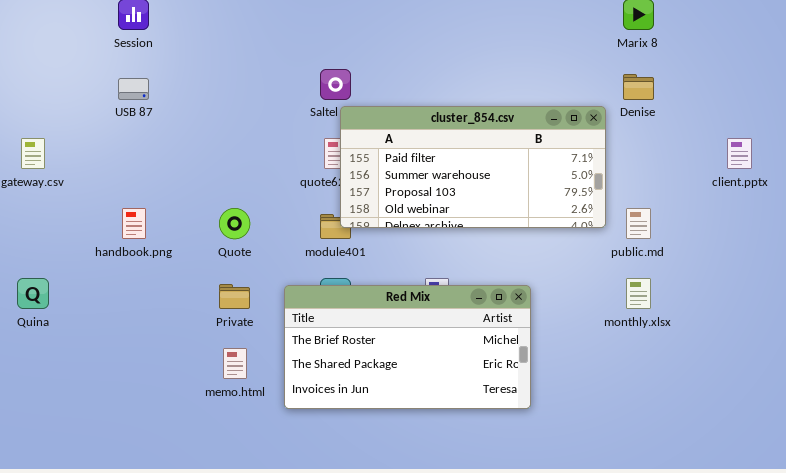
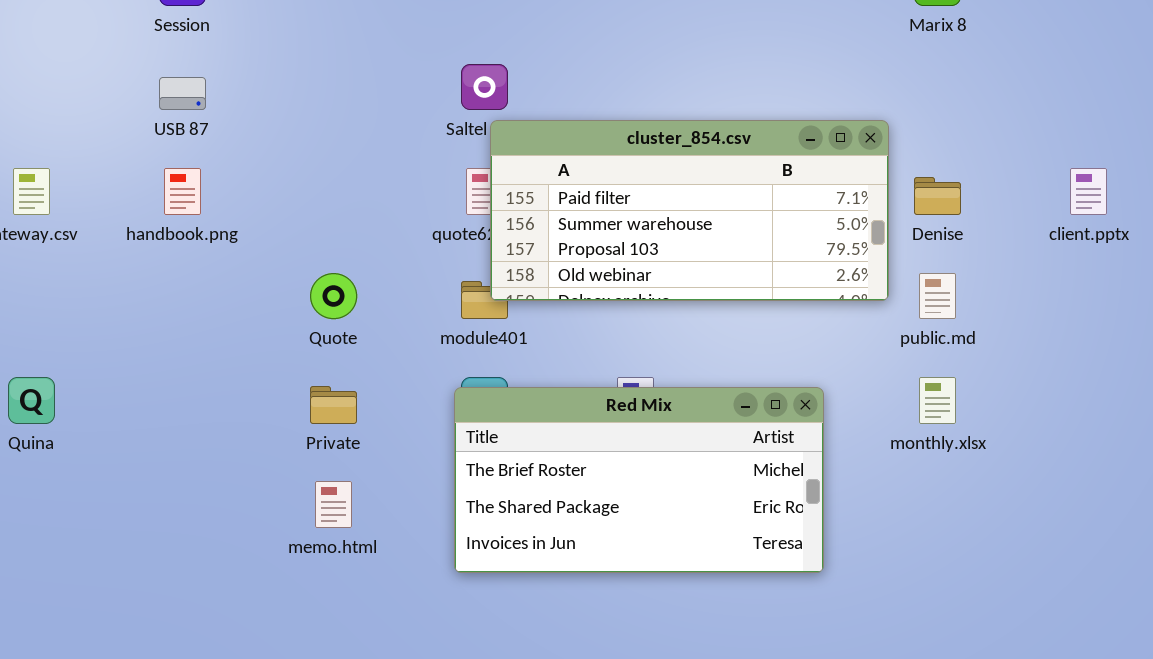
Denise: [623,74,654,100] -> [914,177,961,215], moved
handbook.png: [122,208,146,239] -> [164,168,201,215], moved
Red Mix: [284,285,531,409] -> [454,387,824,573], moved

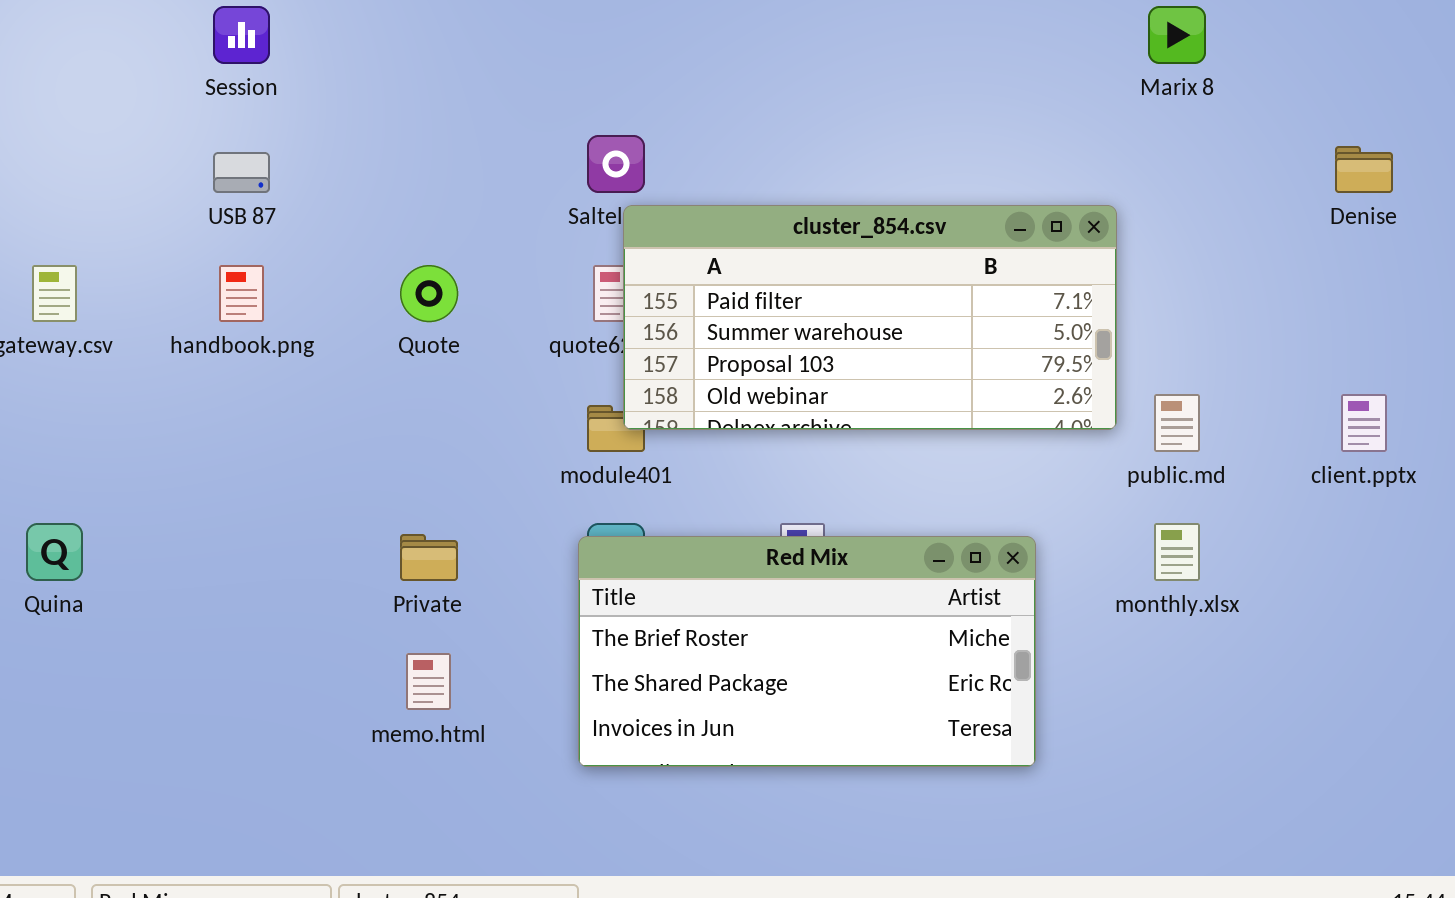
client.pptx: [1070,168,1107,215] -> [1341,394,1387,452], moved
Denise: [914,177,961,215] -> [1335,146,1393,193], moved
Quote: [310,273,357,319] -> [400,265,458,322], moved

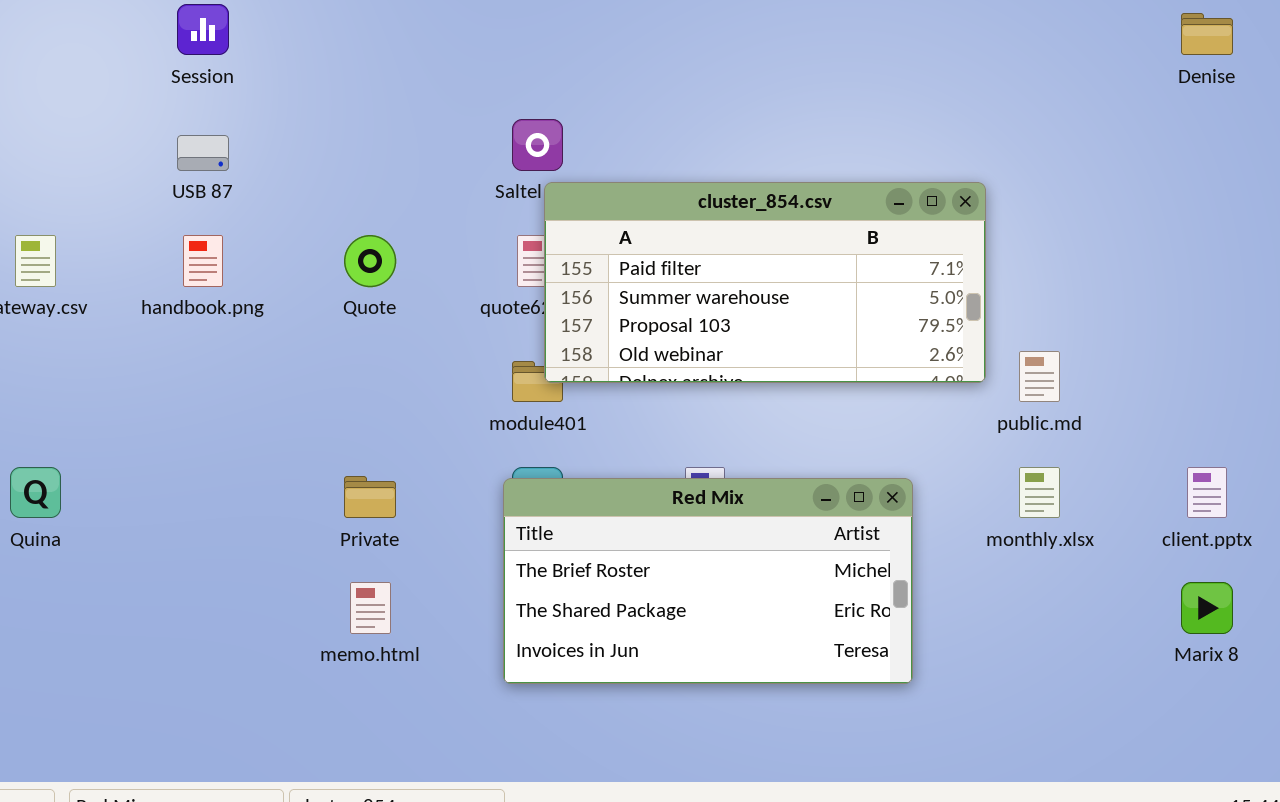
Marix 8: [1148,6,1206,64] -> [1181,582,1233,634], moved
Denise: [1335,146,1393,193] -> [1181,13,1233,55], moved
client.pptx: [1341,394,1387,452] -> [1187,467,1227,518], moved

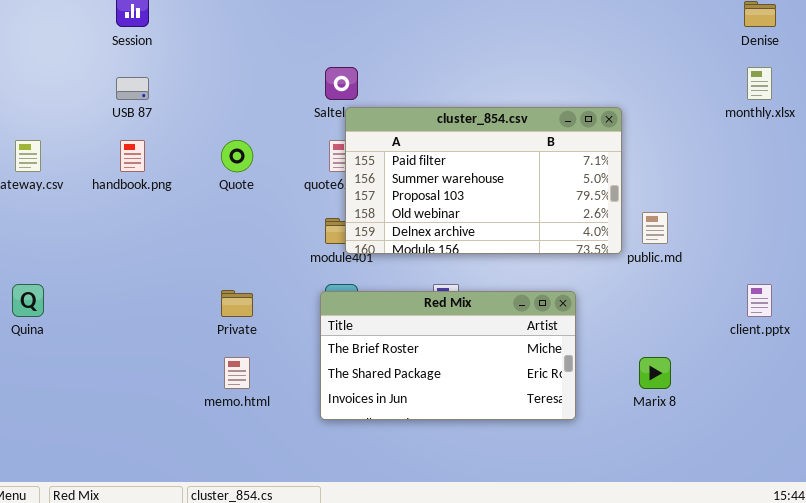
cluster_854.csv: [544,182,986,383] -> [345,107,622,254], resized
monthly.xlsx: [1019,467,1060,518] -> [747,67,772,100], moved
Marix 8: [1181,582,1233,634] -> [639,357,671,389], moved

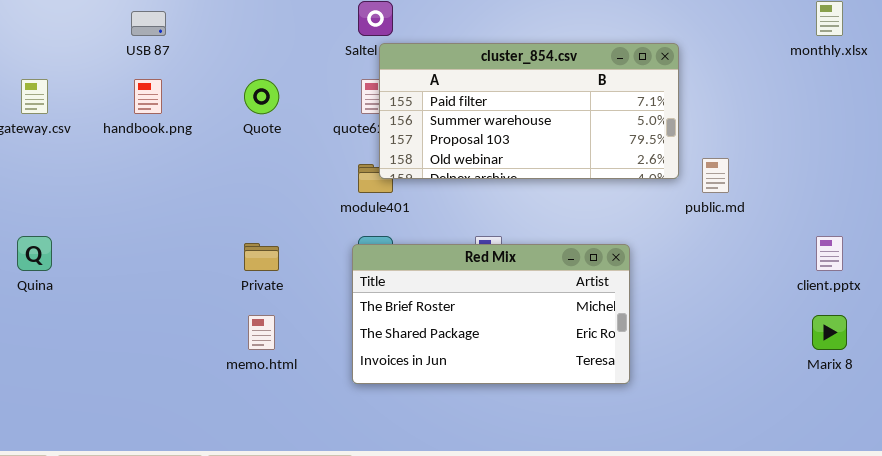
cluster_854.csv: [345,107,622,254] -> [379,43,679,179], resized
Marix 8: [639,357,671,389] -> [812,315,847,350], moved

